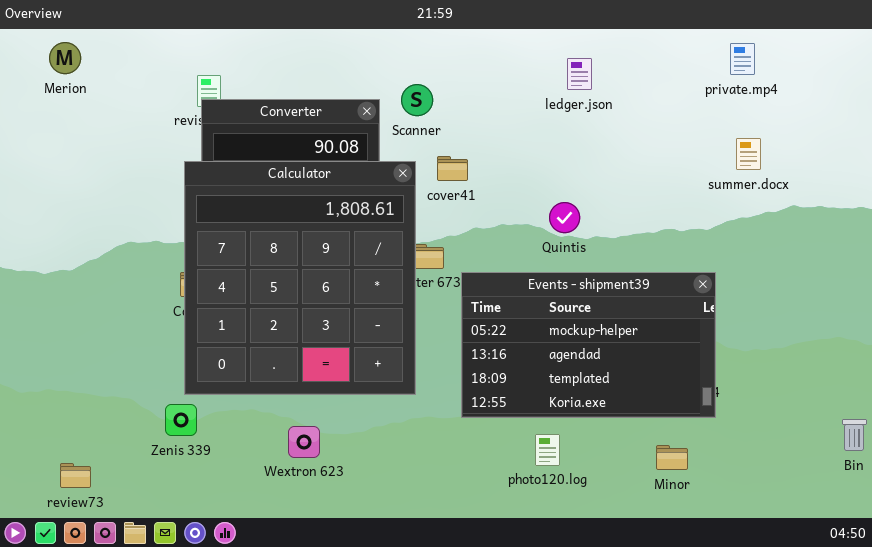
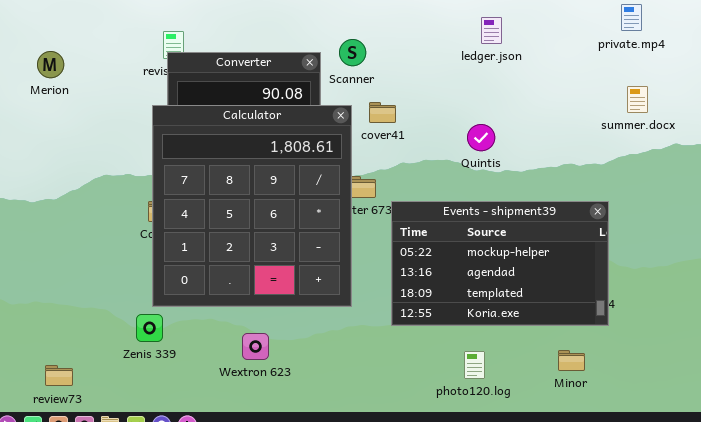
Merion: [49,42,81,74] -> [37,51,64,78], moved
Quintis: [549,202,580,233] -> [467,124,495,151], moved
photo120.log: [535,434,560,466] -> [464,351,485,379], moved

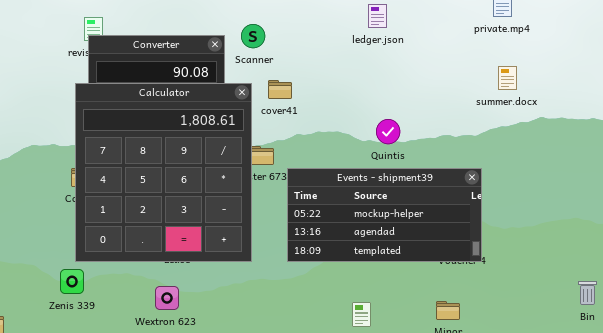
Quintis: [467,124,495,151] -> [376,119,400,144], moved
Events - shipment39: [391,201,609,326] -> [287,168,482,262], resized

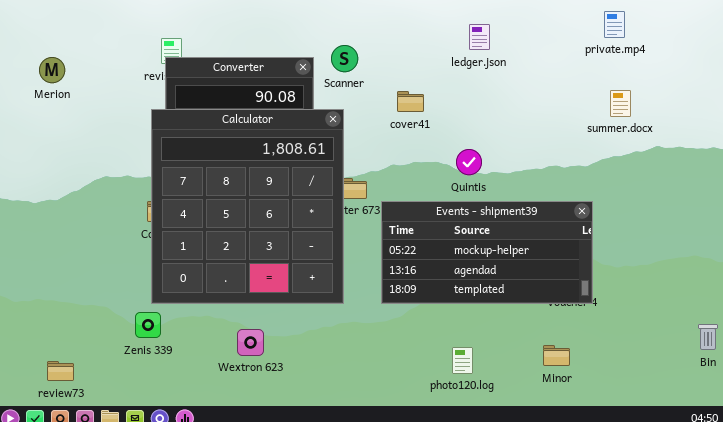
cover41: [268,80,292,99] -> [397,91,424,112], moved
Quintis: [376,119,400,144] -> [456,149,482,175], moved

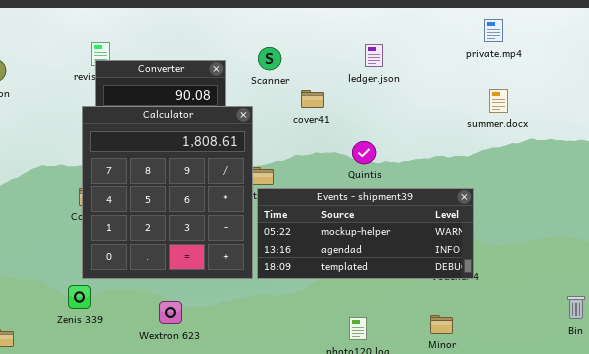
ledger.json: [469,24,490,50] -> [365,44,383,67], moved
Scanner: [331,45,358,72] -> [258,47,281,70], moved
Events - shipment39: [381,201,593,304] -> [257,188,474,279], resized

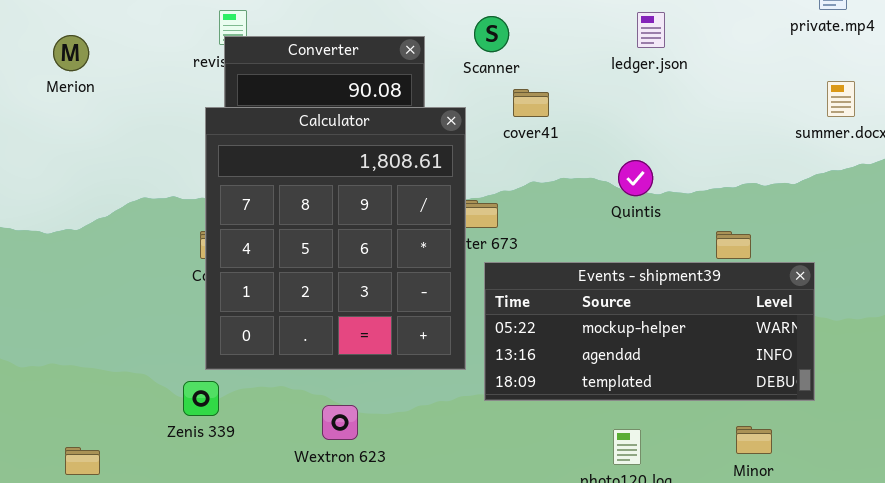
cover41: [301,90,324,108] -> [513,89,549,117], moved
Events - shipment39: [257,188,474,279] -> [484,262,815,401], moved

